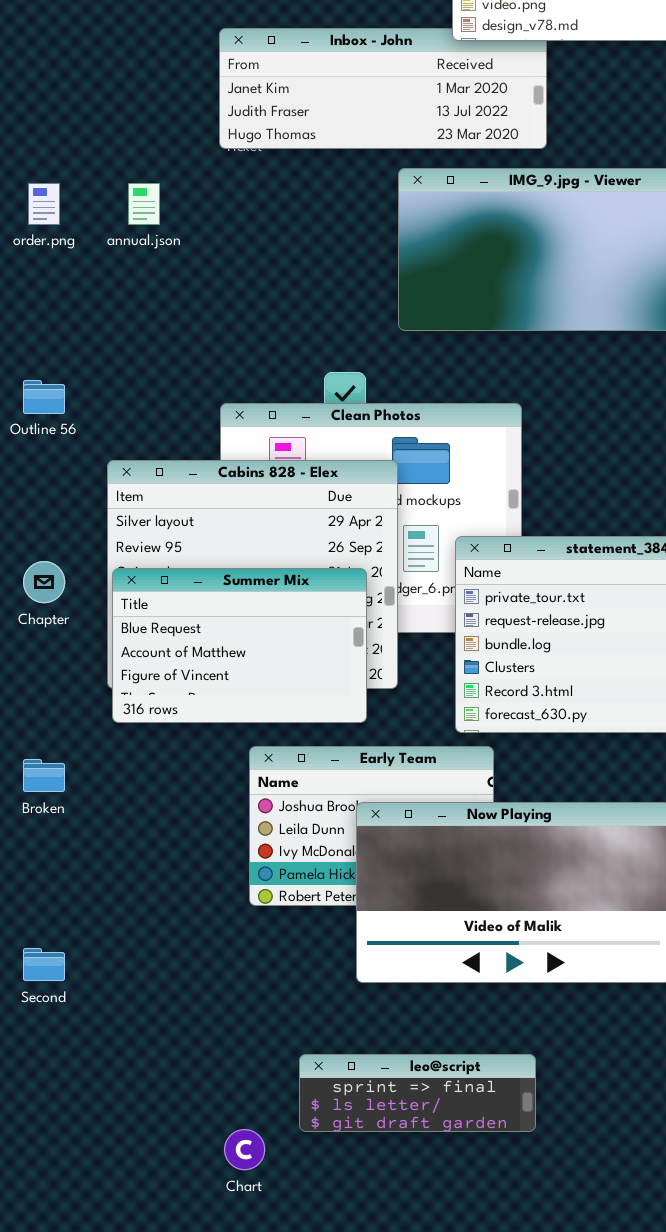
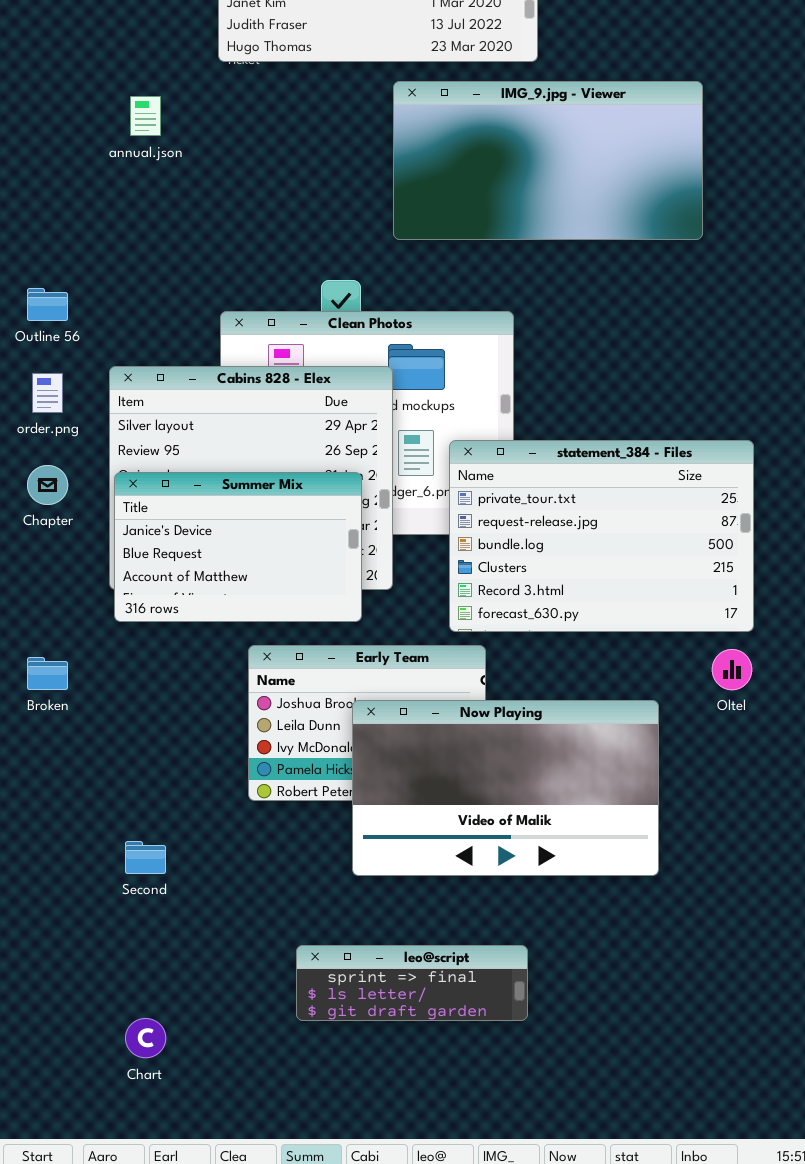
order.png: [28,183,60,225] -> [32,373,63,413], moved
Summer Mix: [112,568,367,723] -> [114,472,362,622], scrolled up 1 row
Second: [23,948,65,981] -> [125,841,166,874], moved
Chart: [224,1129,265,1170] -> [125,1018,166,1058], moved

